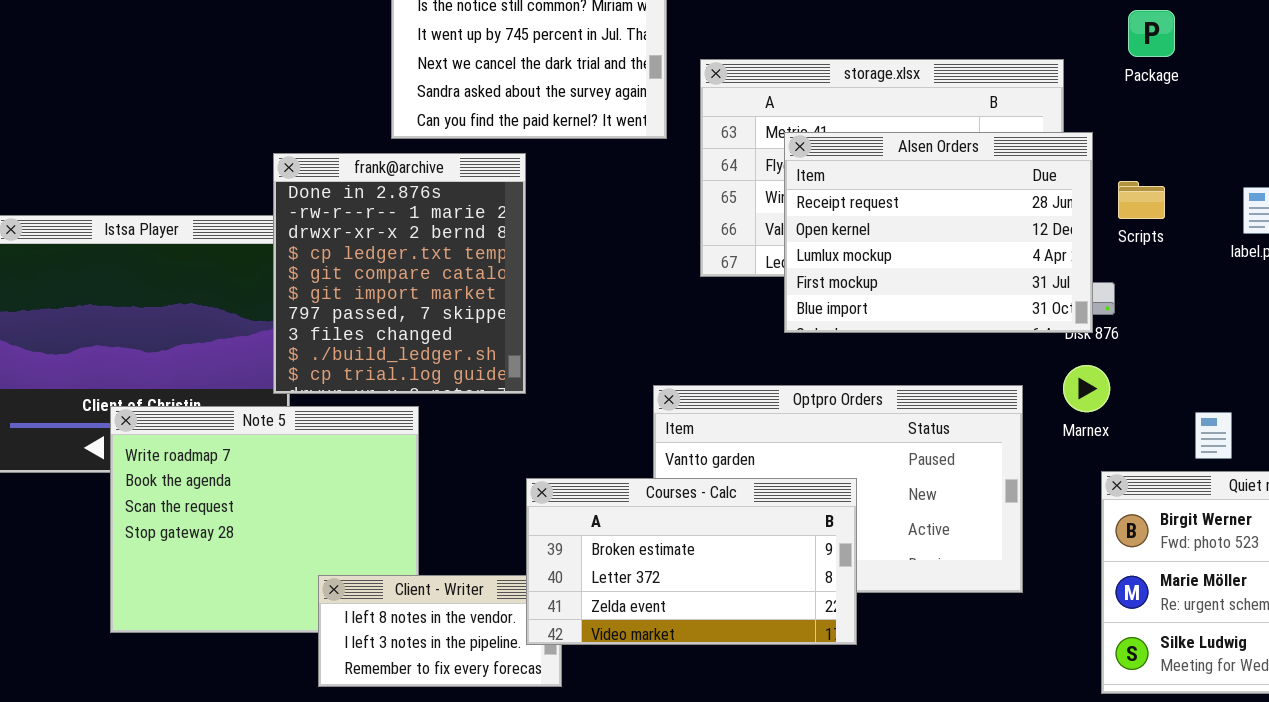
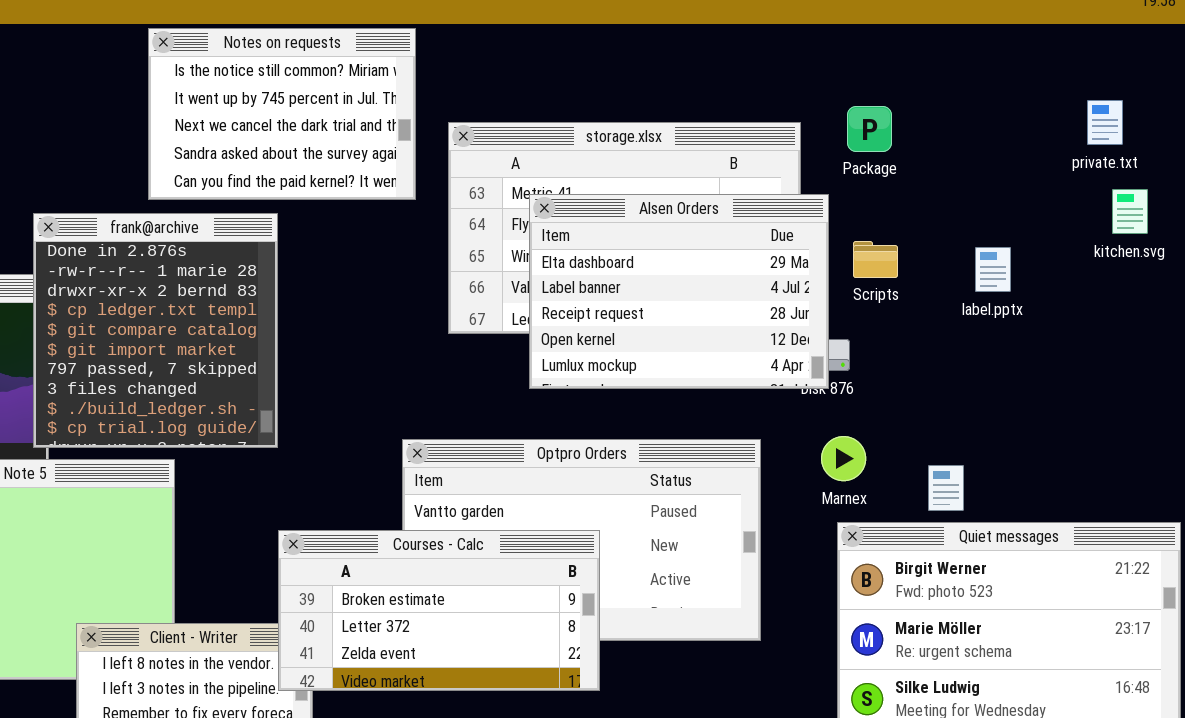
Package: [1128,10,1175,57] -> [847,106,892,152], moved
Alsen Orders: [784,132,1093,333] -> [529,194,829,389], scrolled up 2 rows
Marnex: [1063,365,1110,412] -> [821,436,866,481], moved

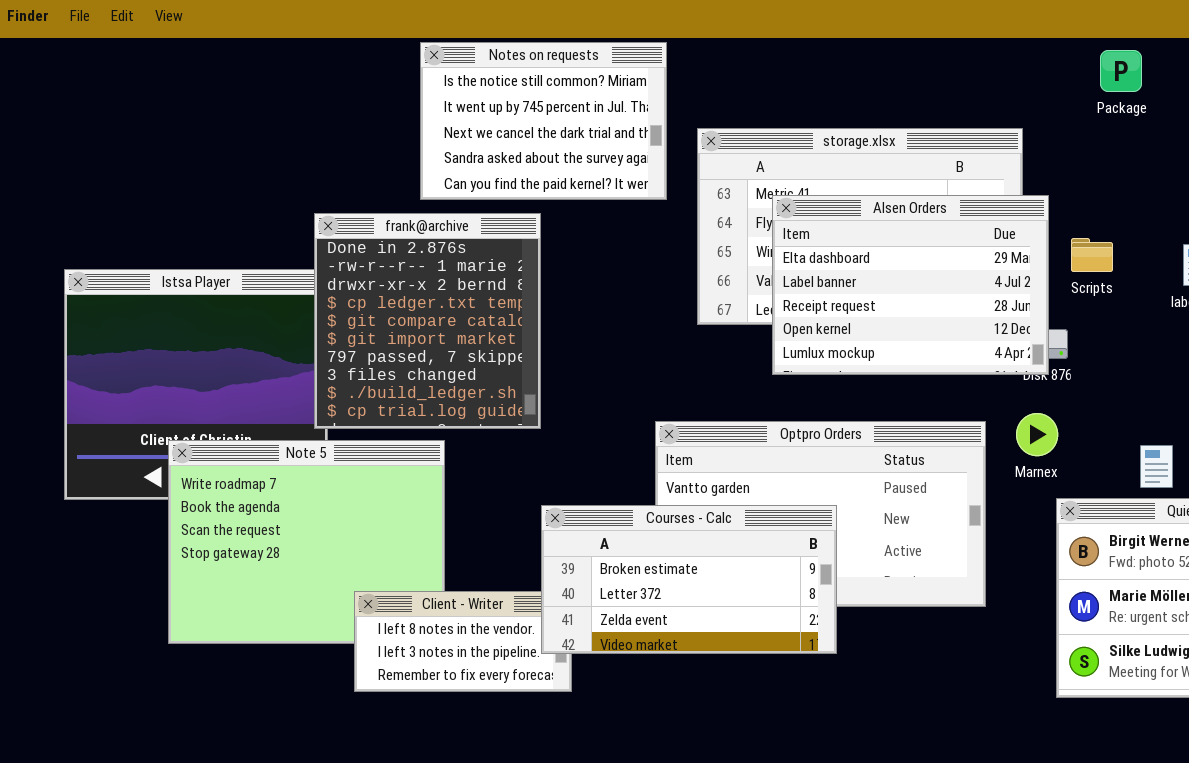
Package: [847,106,892,152] -> [1100,50,1142,92], moved
Marnex: [821,436,866,481] -> [1016,413,1058,456], moved

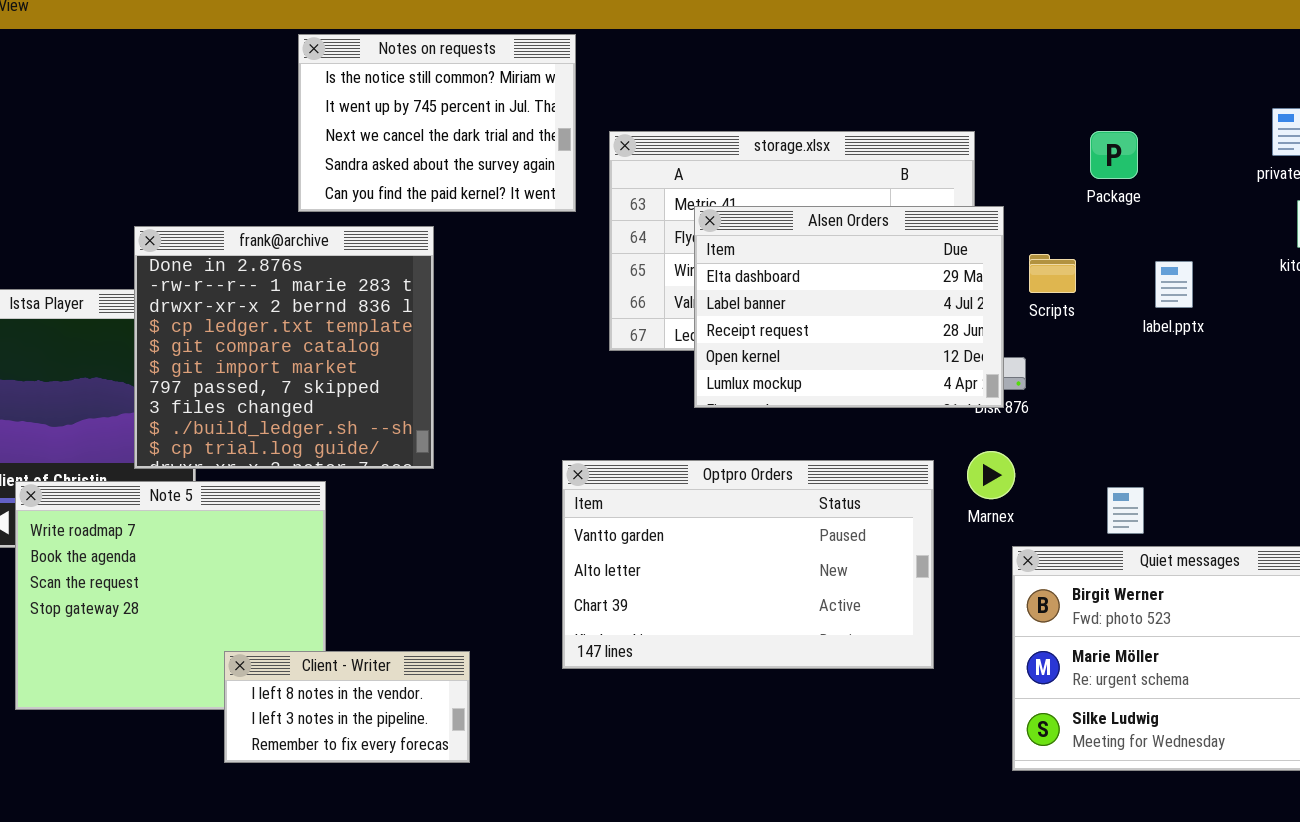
Package: [1100,50,1142,92] -> [1090,131,1138,179], moved
frank@archive: [314,213,541,429] -> [134,226,434,469], resized
Courses - Calc: [541,505,837,654] -> none, closed

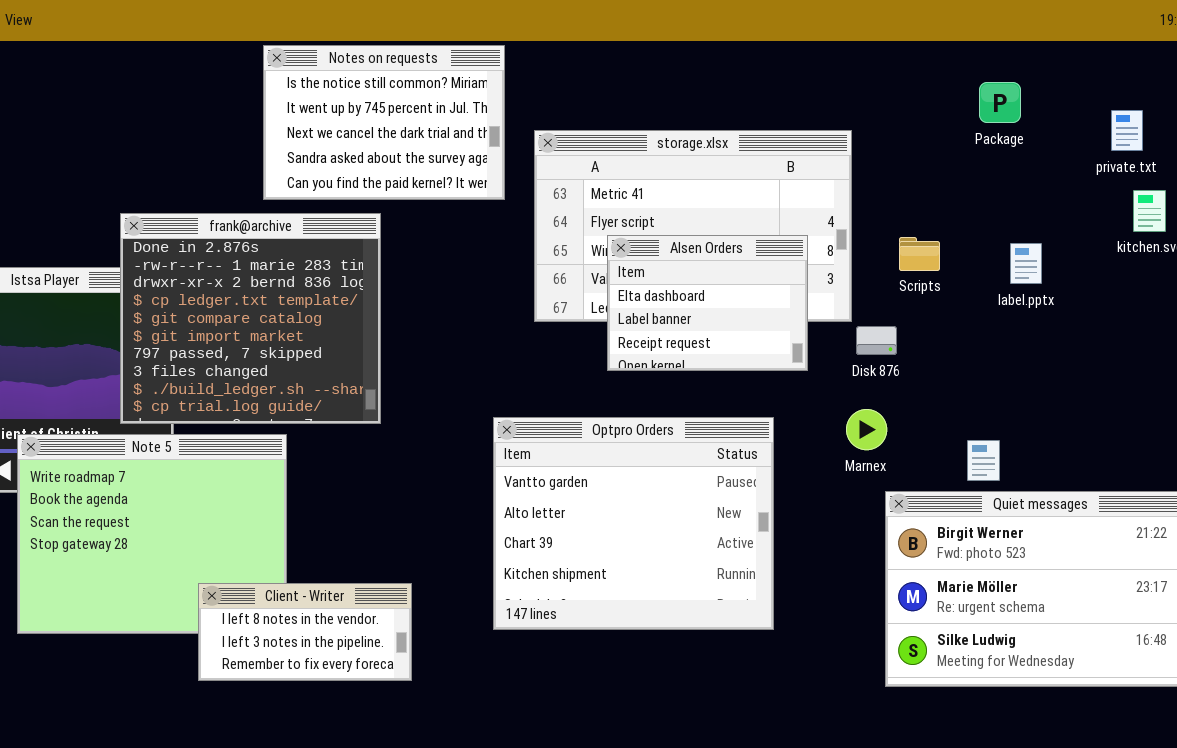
Package: [1090,131,1138,179] -> [979,82,1021,123], moved
Alsen Orders: [694,206,1004,408] -> [607,235,808,371], resized
Optpro Orders: [562,460,934,669] -> [493,417,774,630], resized

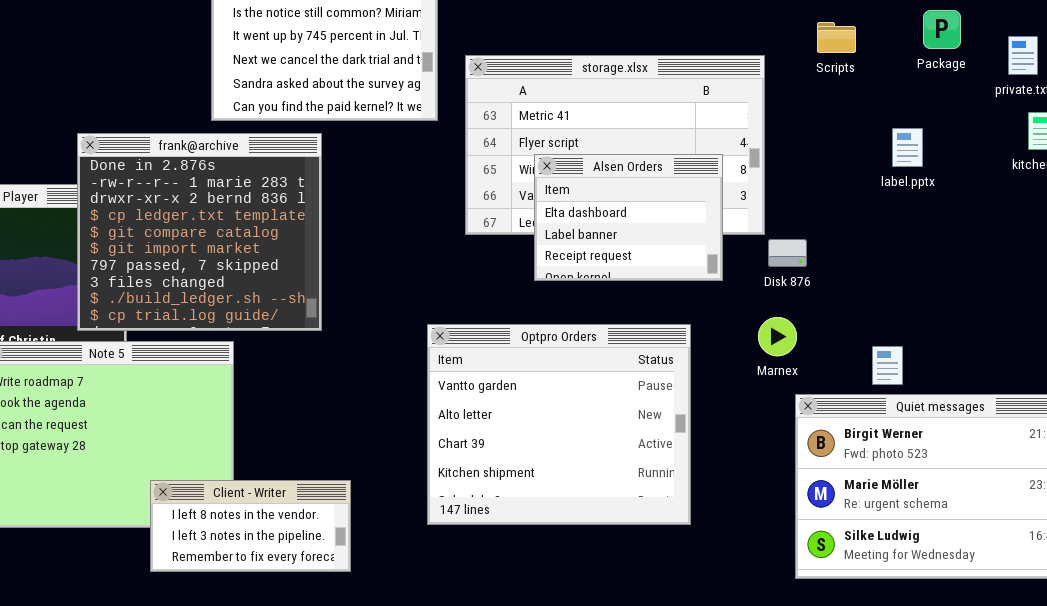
Package: [979,82,1021,123] -> [923,10,961,49], moved
Scripts: [899,237,940,271] -> [817,22,856,53], moved
label.pptx: [1010,243,1042,284] -> [892,128,923,167], moved

